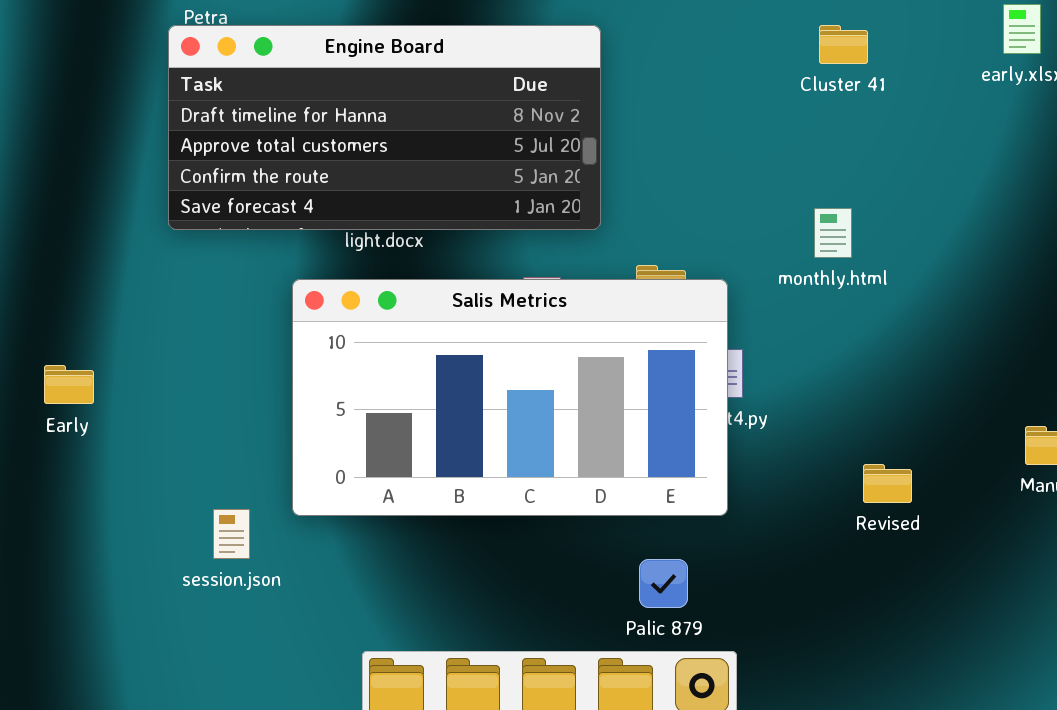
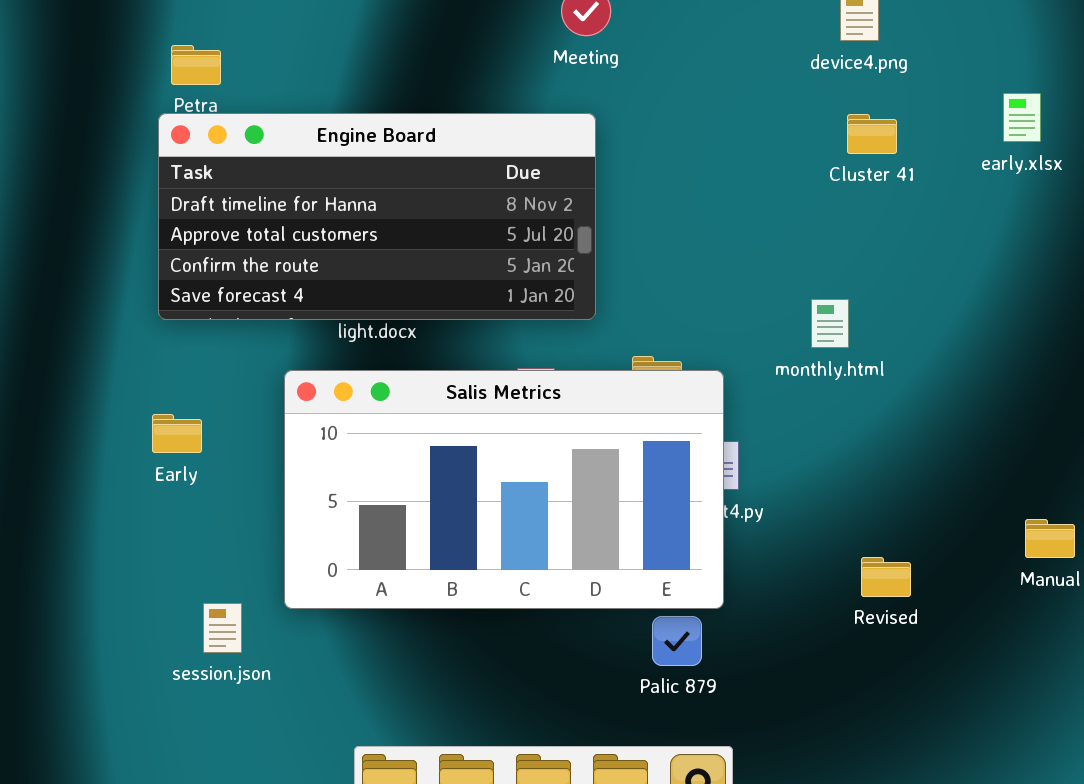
Cluster 41: [819,25,868,64] -> [847,114,897,154], moved
Early: [44,365,94,404] -> [152,414,202,453], moved
Palic 879: [639,559,688,608] -> [652,616,702,666], moved

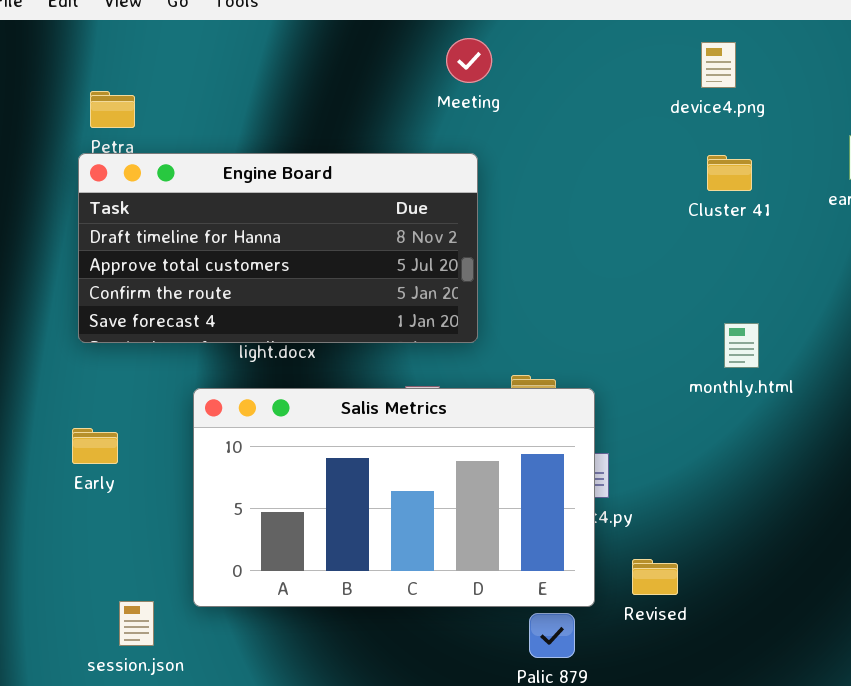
monthly.html: [811,299,849,348] -> [724,323,759,368], moved
Revised: [861,557,911,597] -> [632,559,678,595], moved

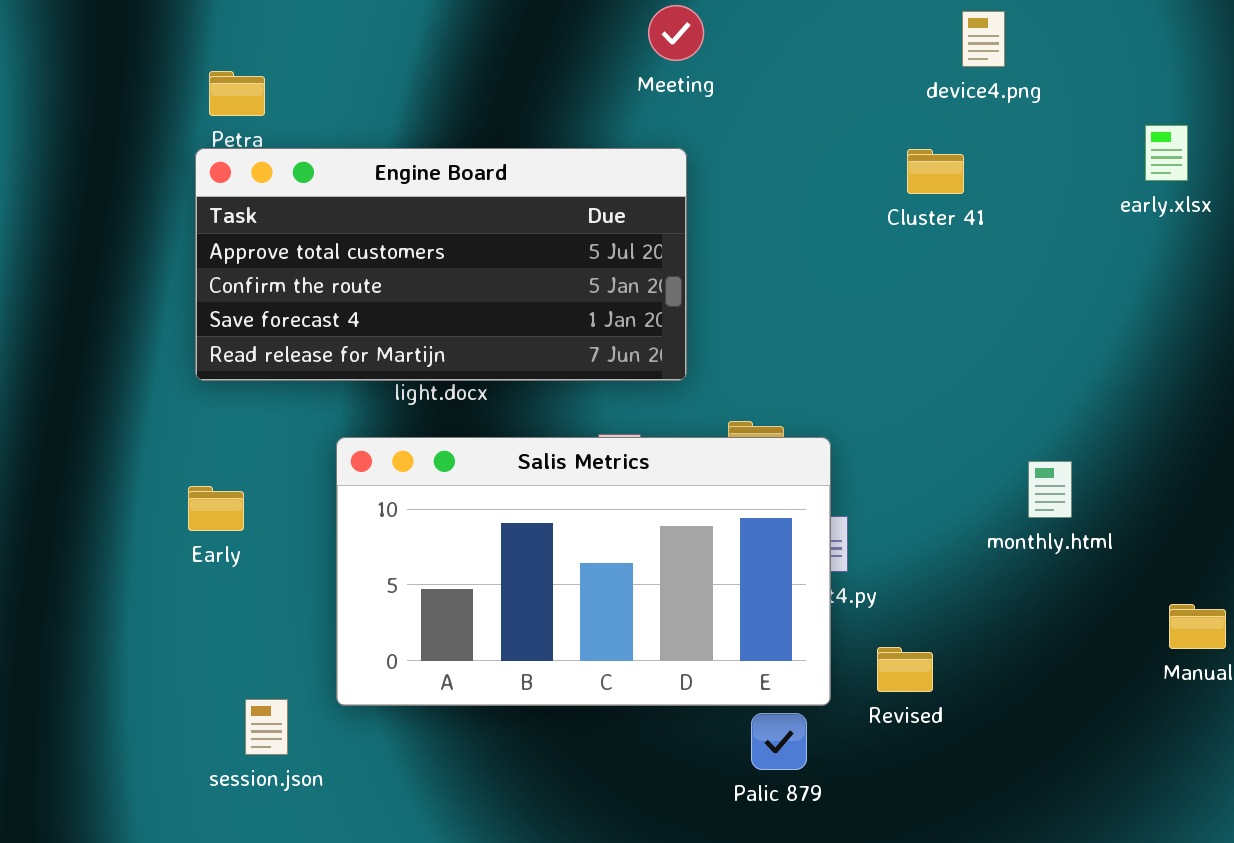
Engine Board: [78,153,478,343] -> [195,148,687,381], scrolled down 1 row
Cluster 41: [707,155,752,191] -> [907,149,964,194], moved
monthly.html: [724,323,759,368] -> [1028,461,1072,518], moved

